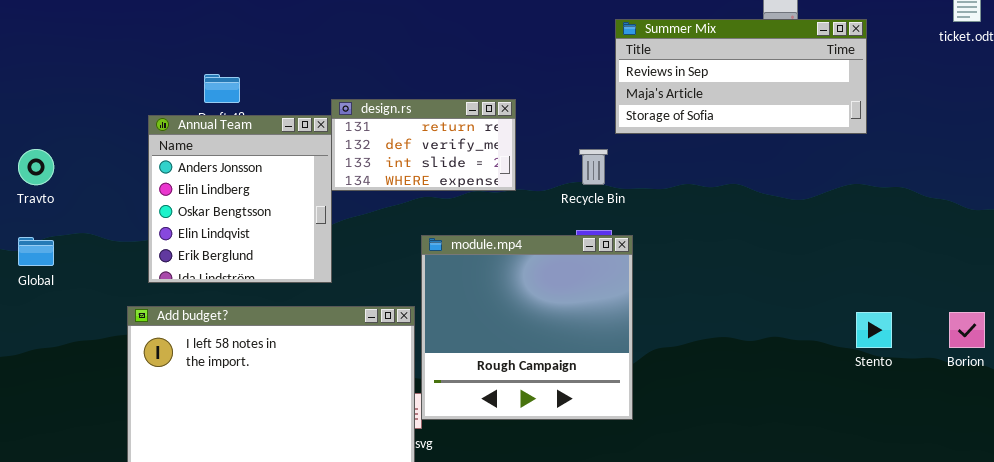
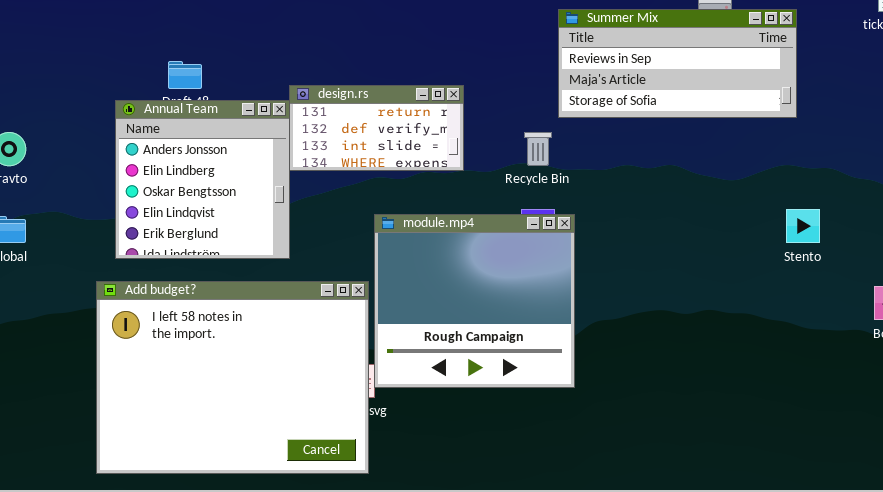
Stento: [856,312,892,348] -> [786,209,820,243], moved

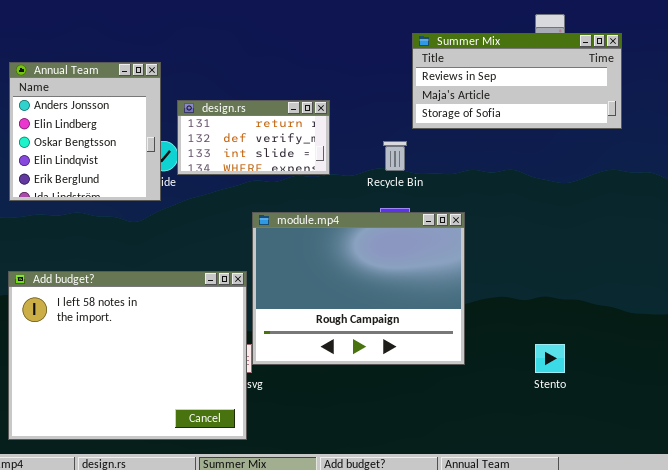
Annual Team: [115,100,290,259] -> [9,62,161,201], moved
Stento: [786,209,820,243] -> [535,344,565,373], moved
module.mp4: [374,214,575,388] -> [252,212,465,365], resized

